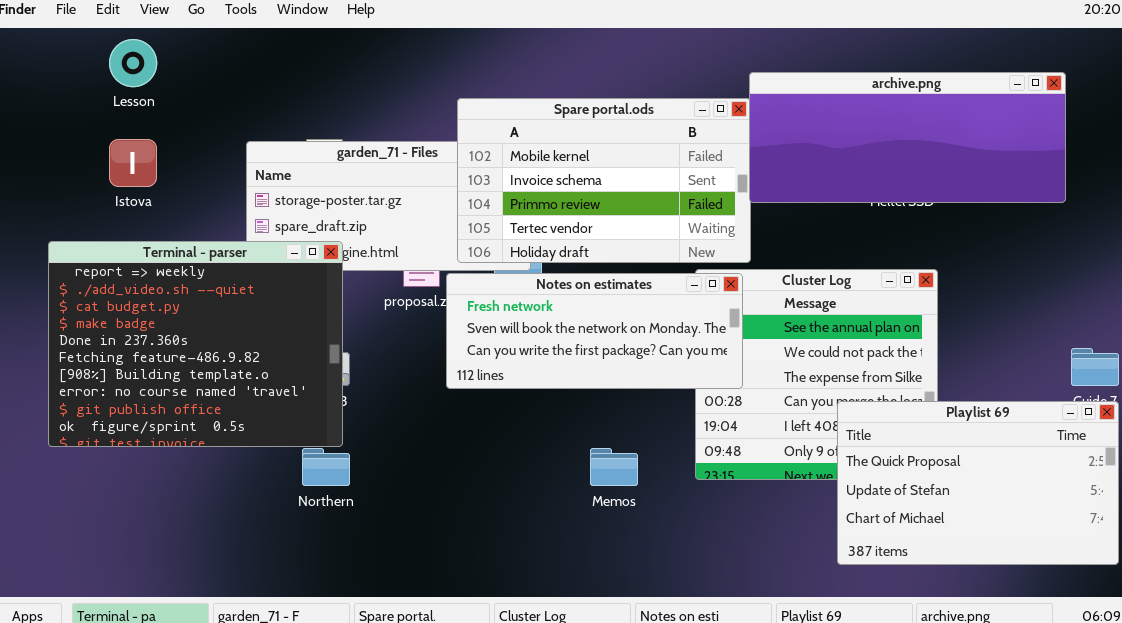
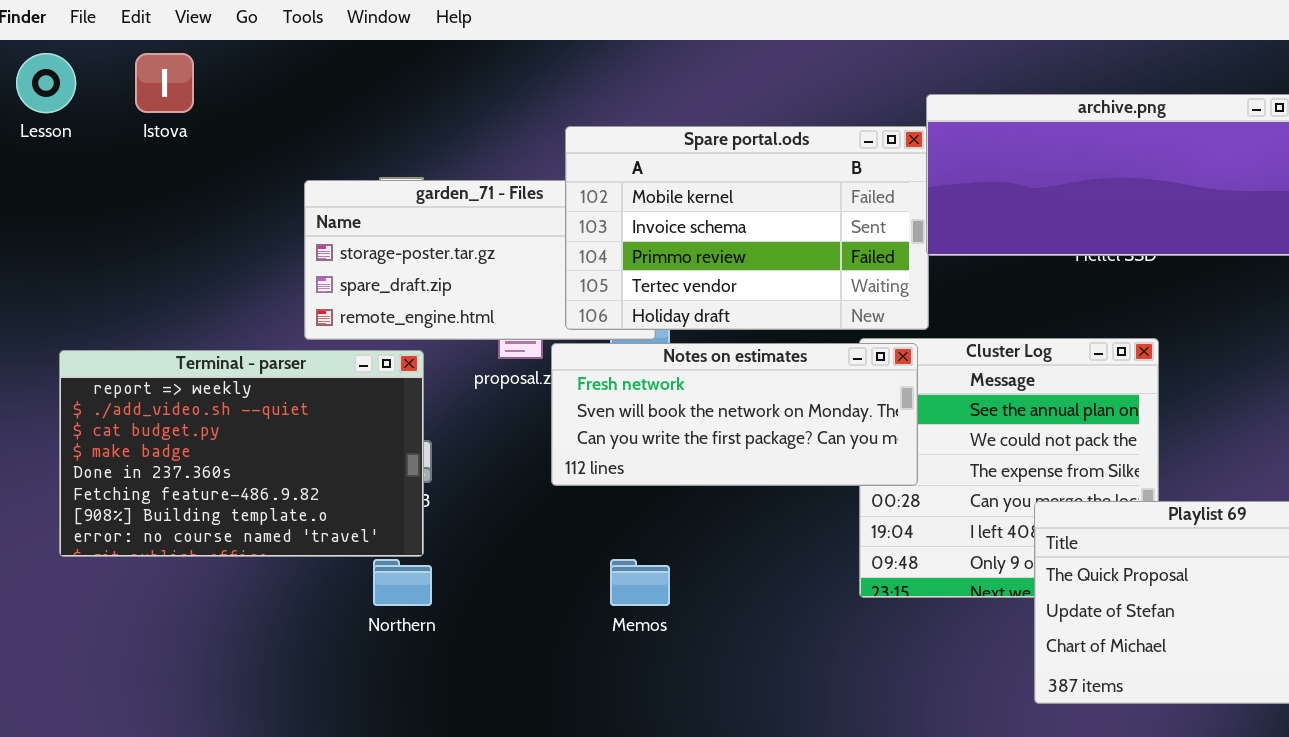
Lesson: [109,39,157,87] -> [16,53,76,113], moved
Istova: [109,139,157,187] -> [135,53,194,113], moved
Terminal - parser: [48,241,343,447] -> [59,350,424,557], resized
Memos: [590,448,638,486] -> [610,559,670,606], moved

